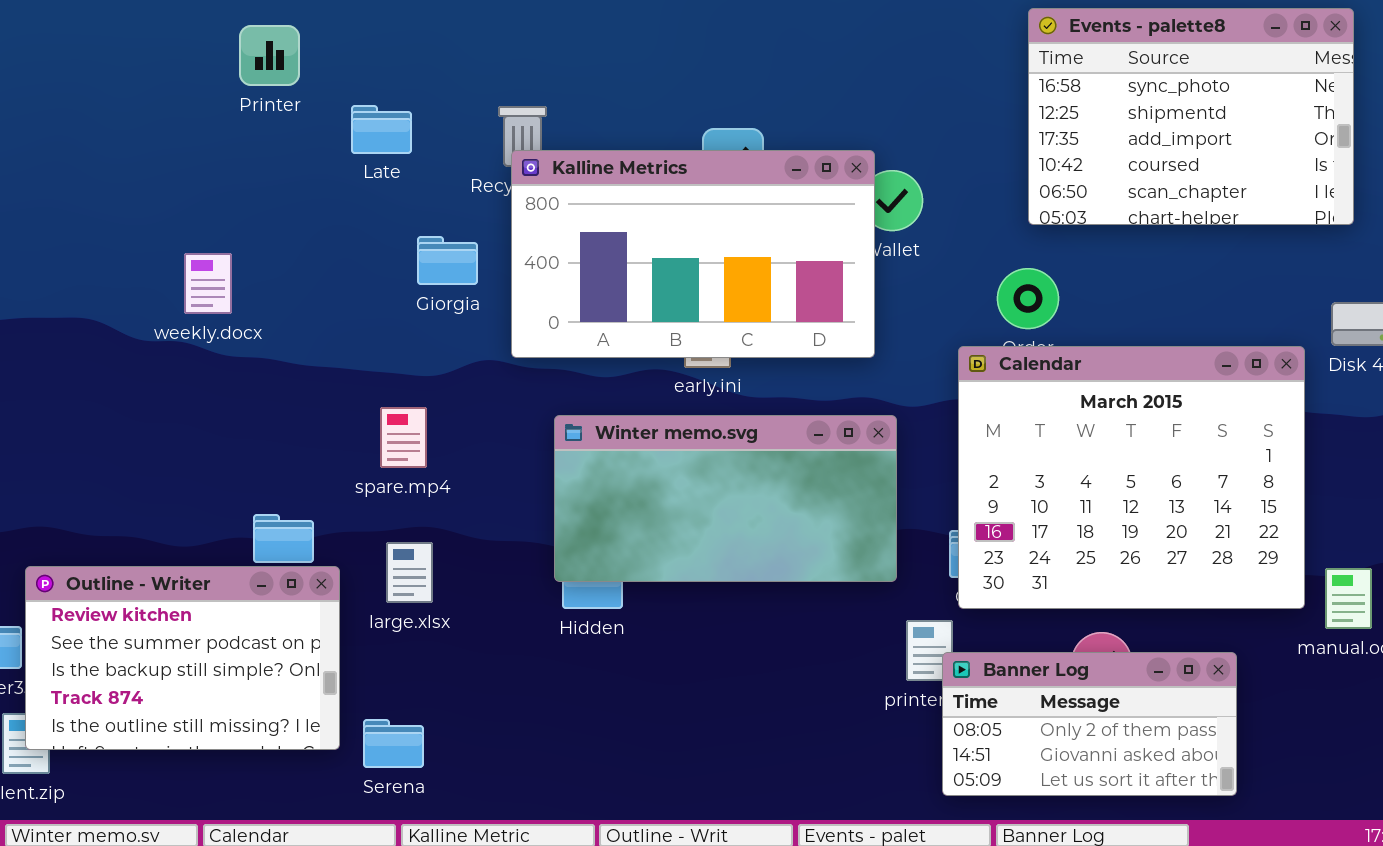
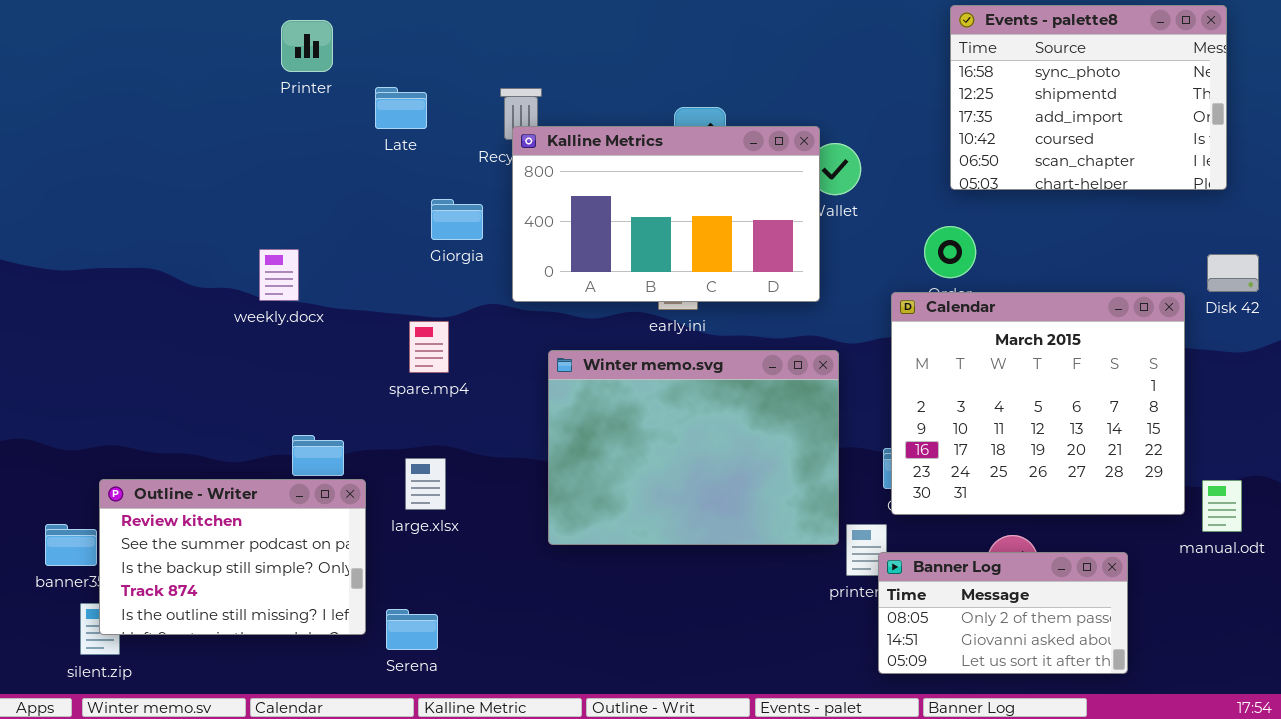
weekly.docx: [184,253,232,314] -> [259,249,299,301], moved
spare.mp4: [380,407,427,468] -> [409,321,449,373], moved
Winter memo.svg: [554,415,897,582] -> [548,350,839,545], resized

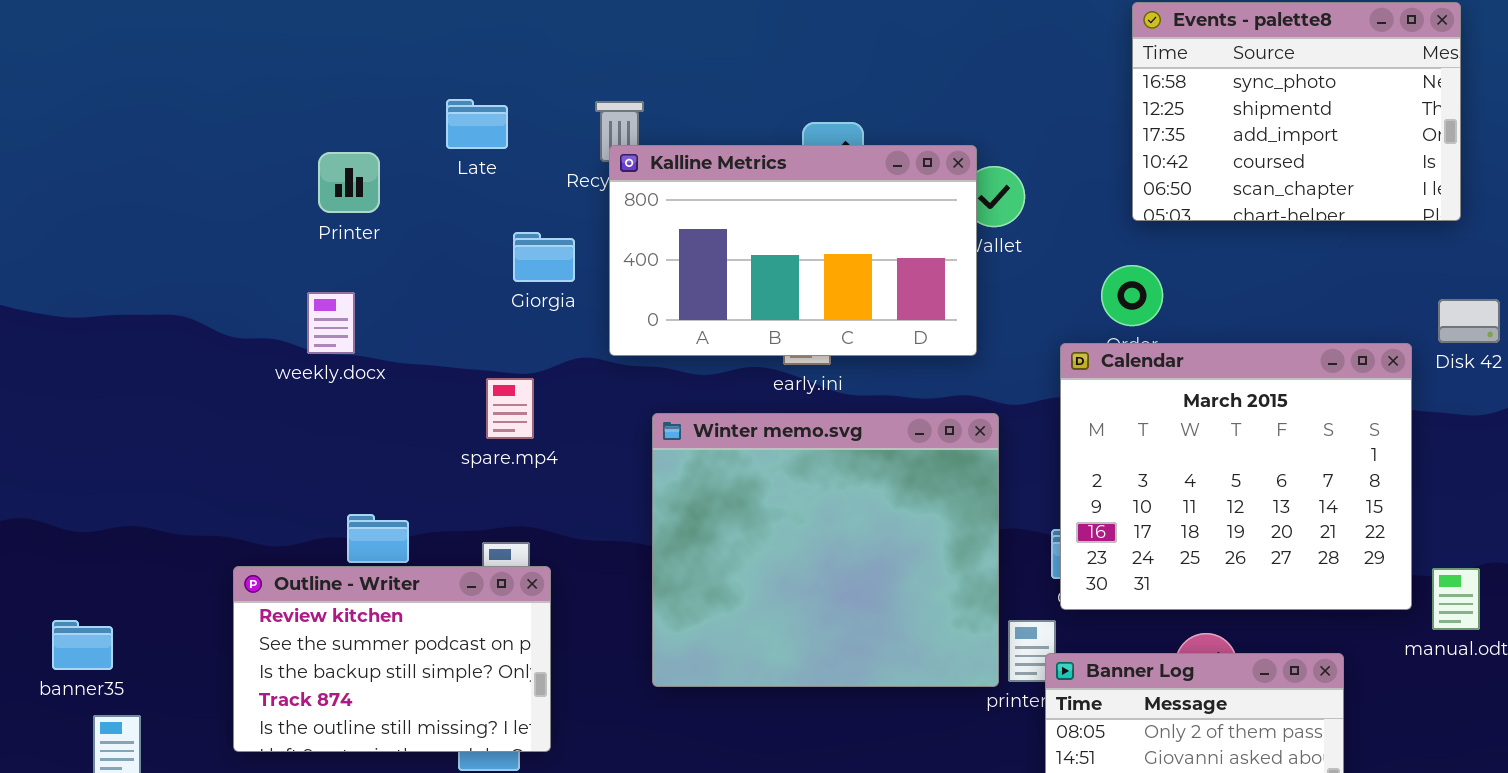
Printer: [281,20,333,72] -> [318,152,380,213], moved
Winter memo.svg: [548,350,839,545] -> [652,413,999,687], resized
Outline - Writer: [99,479,366,635] -> [233,566,551,752], moved

